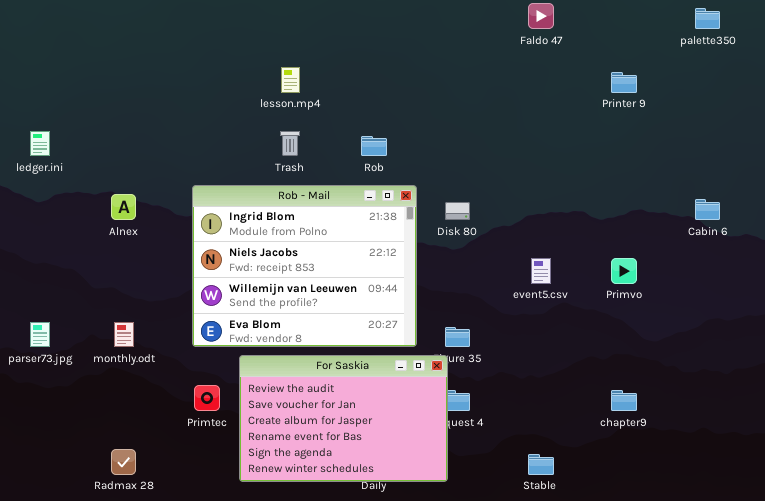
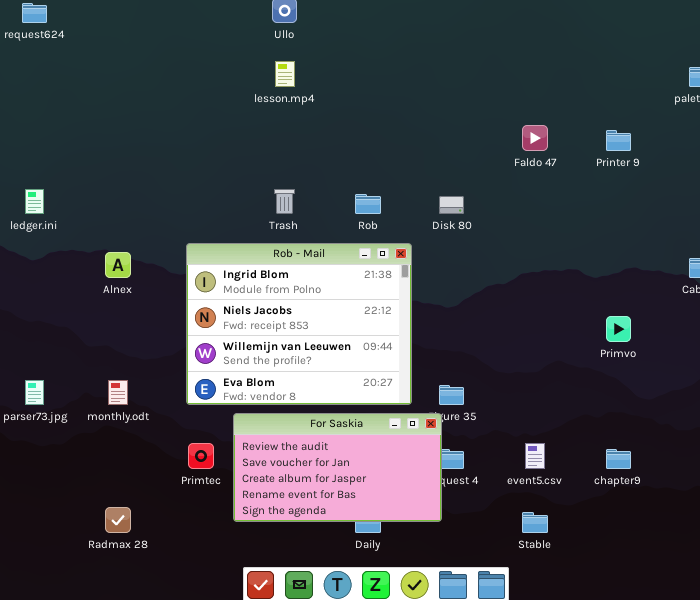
Faldo 47: [528,3,554,29] -> [522,125,548,151], moved
lesson.mp4: [281,67,300,93] -> [275,61,295,87], moved
Disk 80: [445,202,470,220] -> [439,196,464,214], moved
event5.csv: [531,258,551,284] -> [525,443,545,469], moved
For Saskia: [239,355,448,482] -> [233,413,442,522], resized

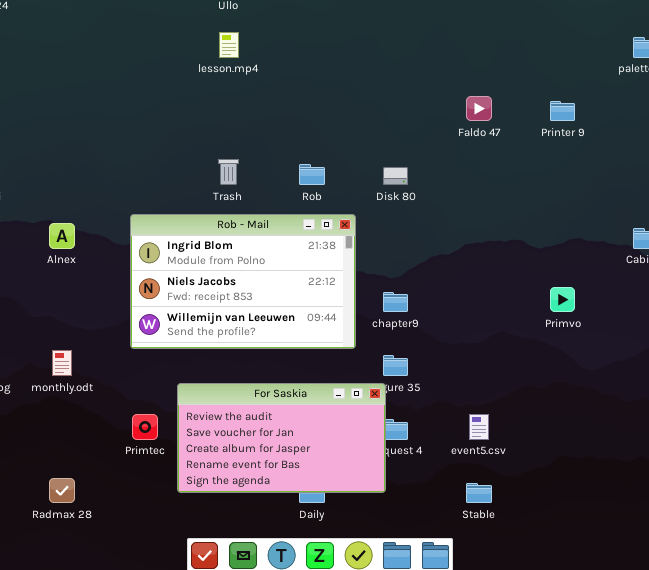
Rob - Mail: [186,243,412,405] -> [130,214,356,349], resized
chapter9: [606,449,631,469] -> [383,292,408,312], moved

